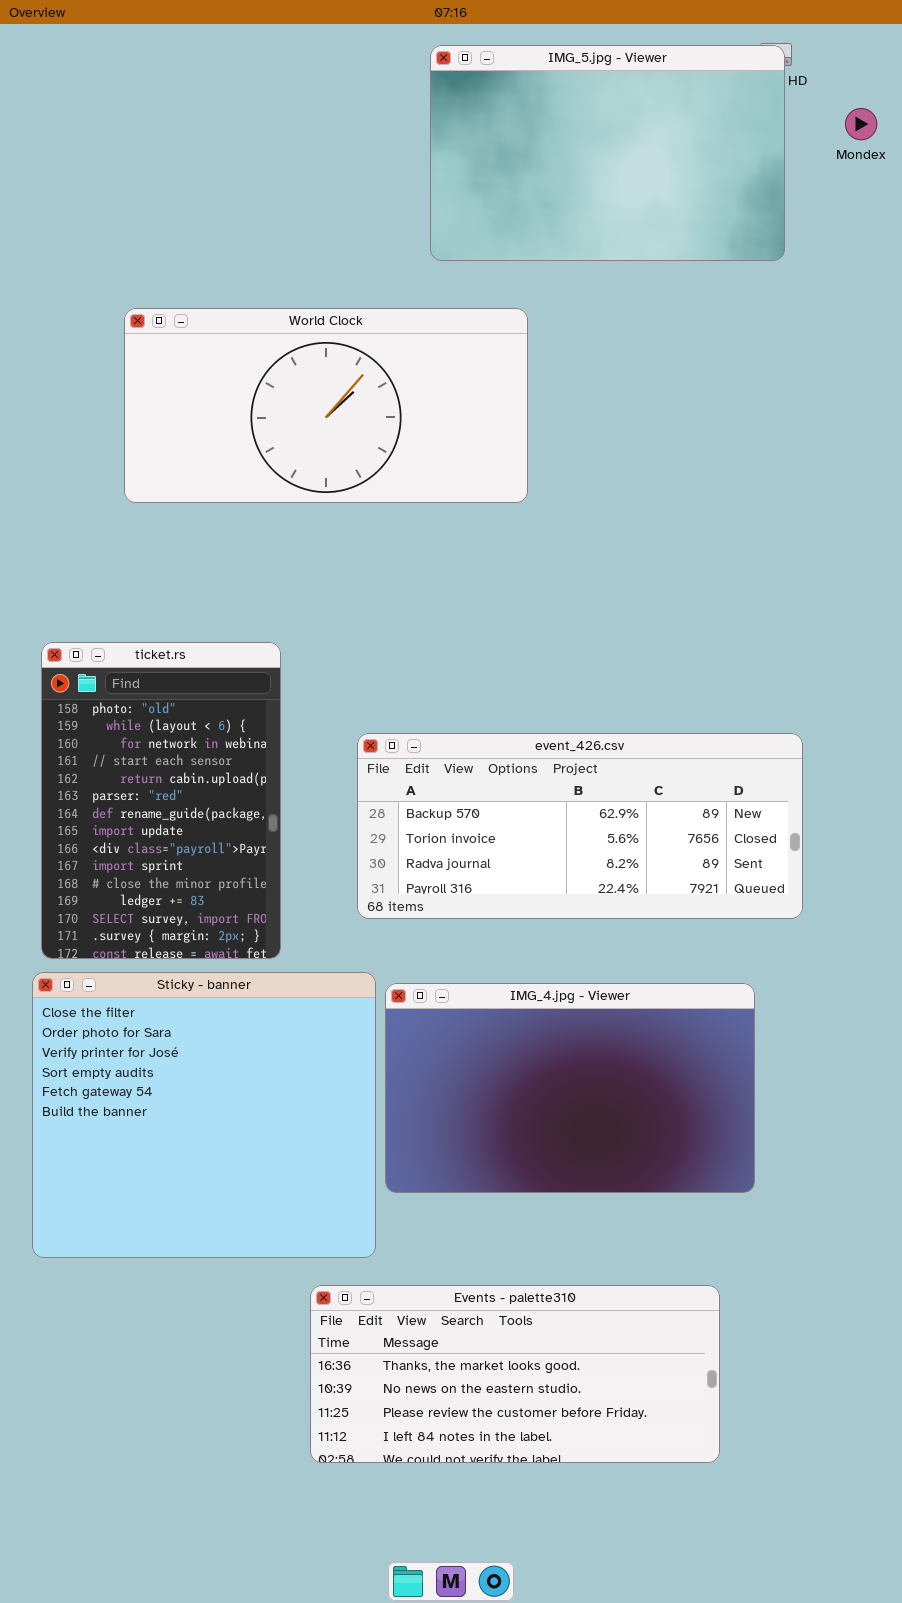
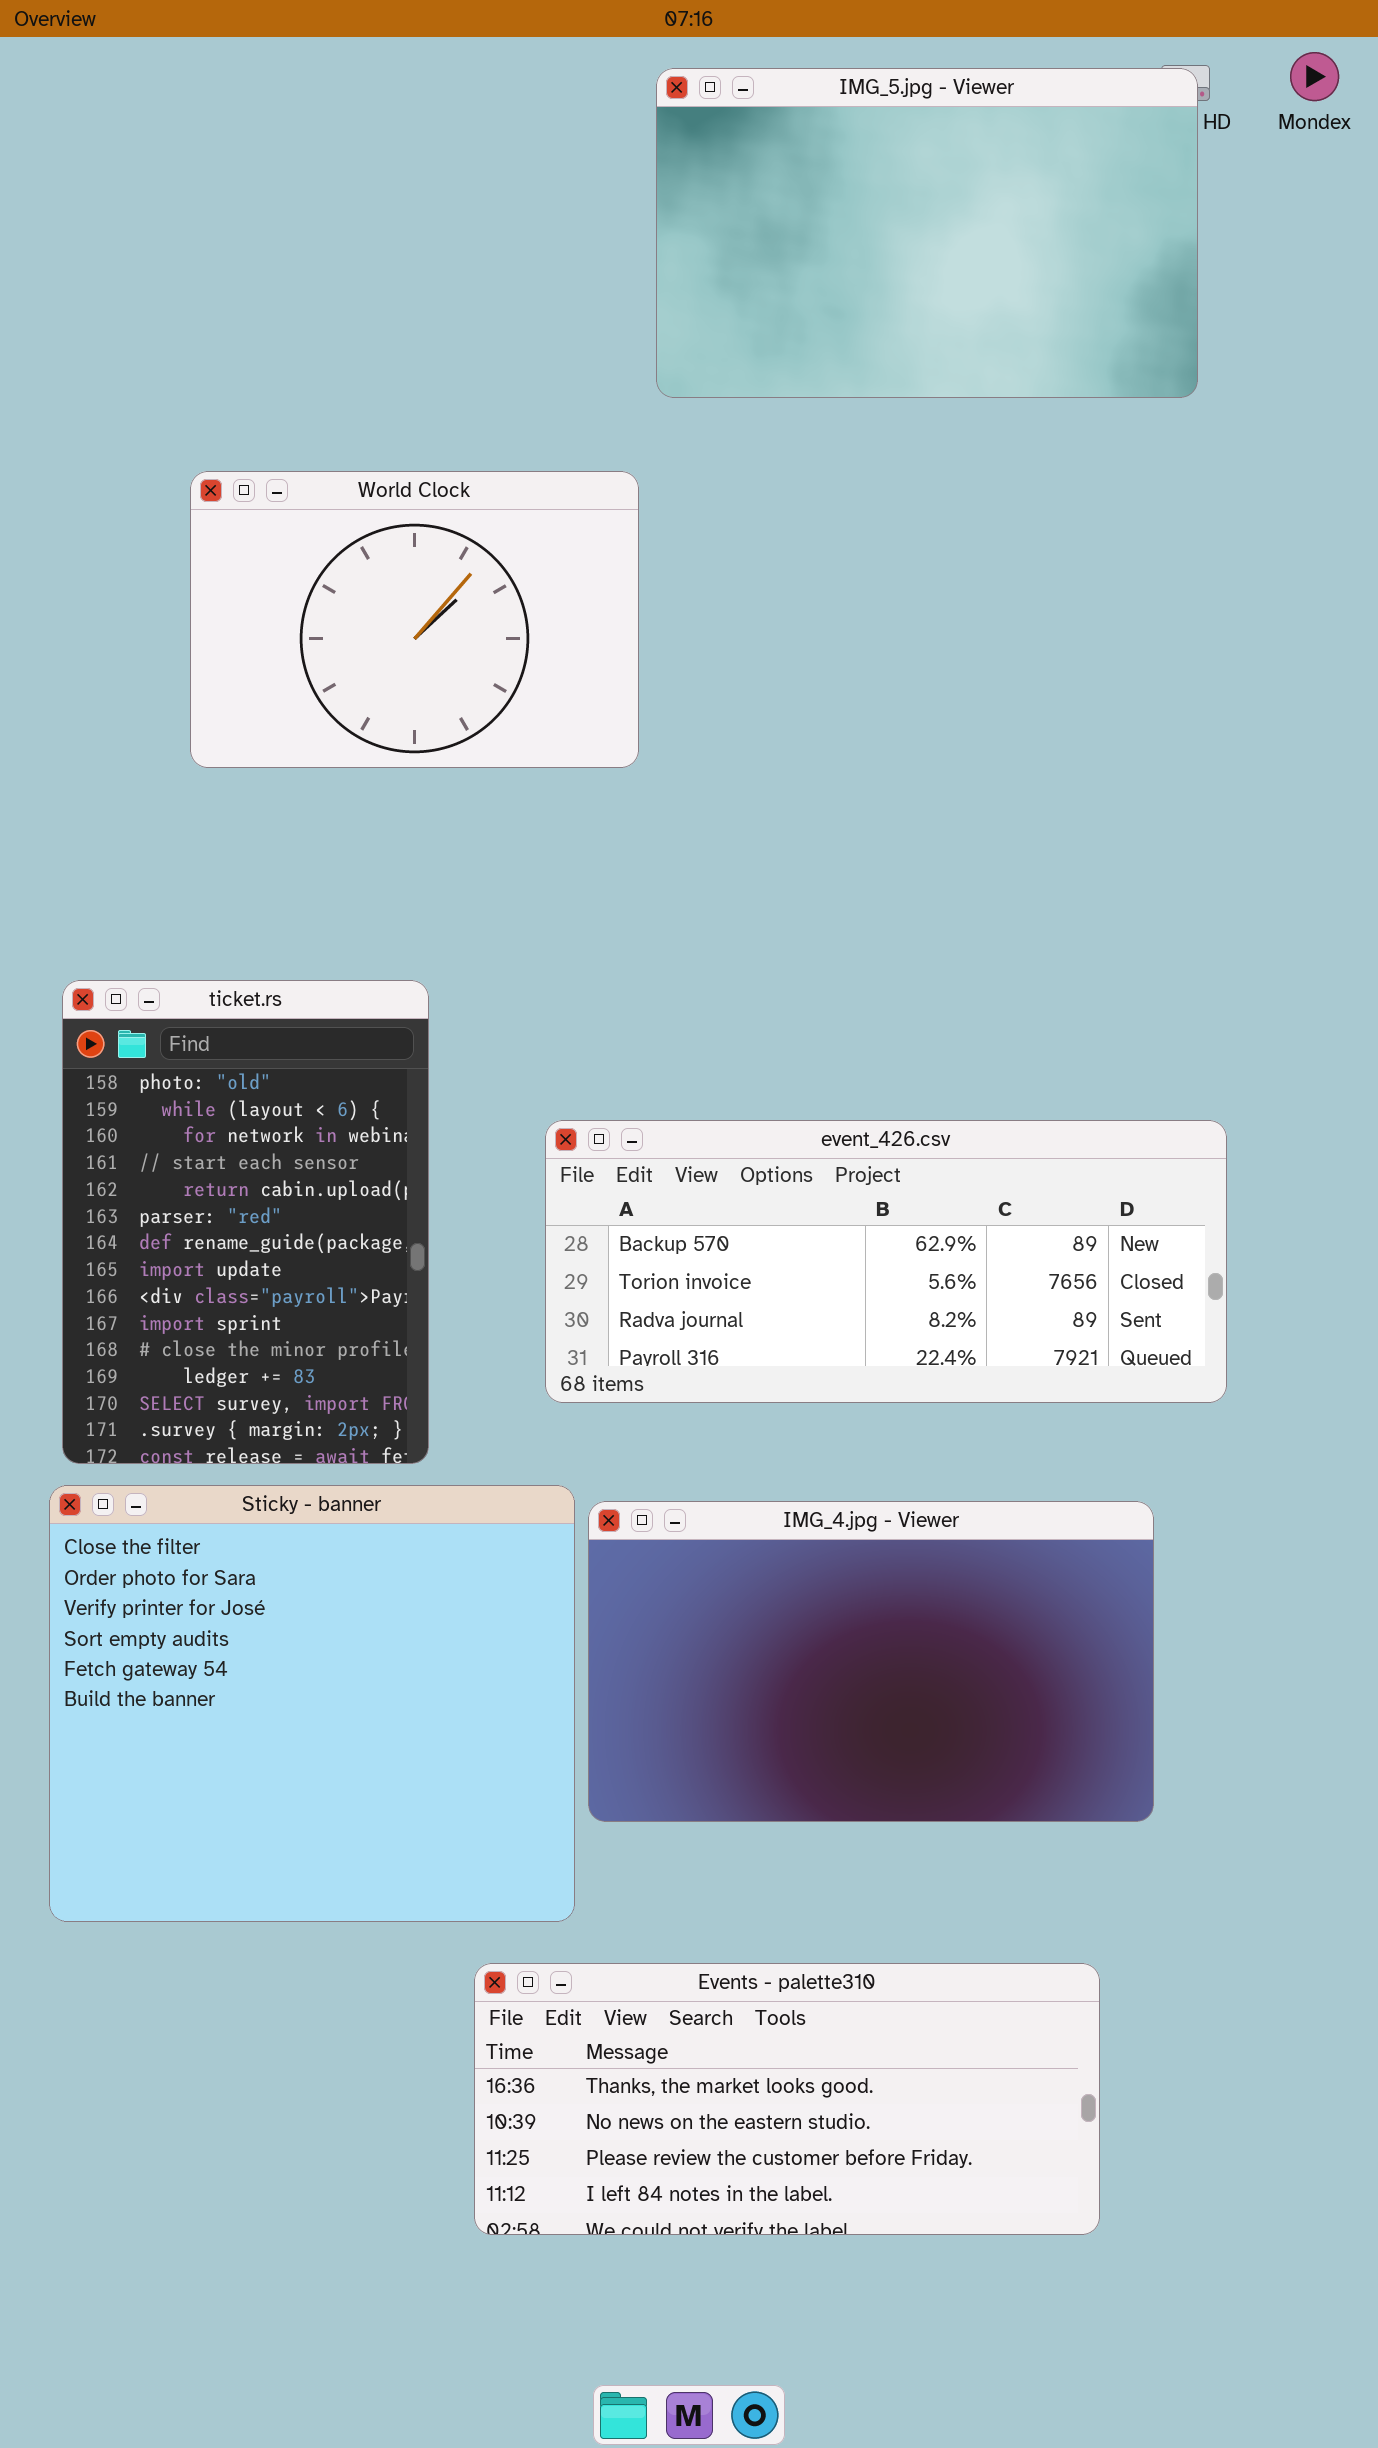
Mondex: [845,108,877,140] -> [1290,52,1339,101], moved
World Clock: [124,308,528,503] -> [190,471,639,768], resized

